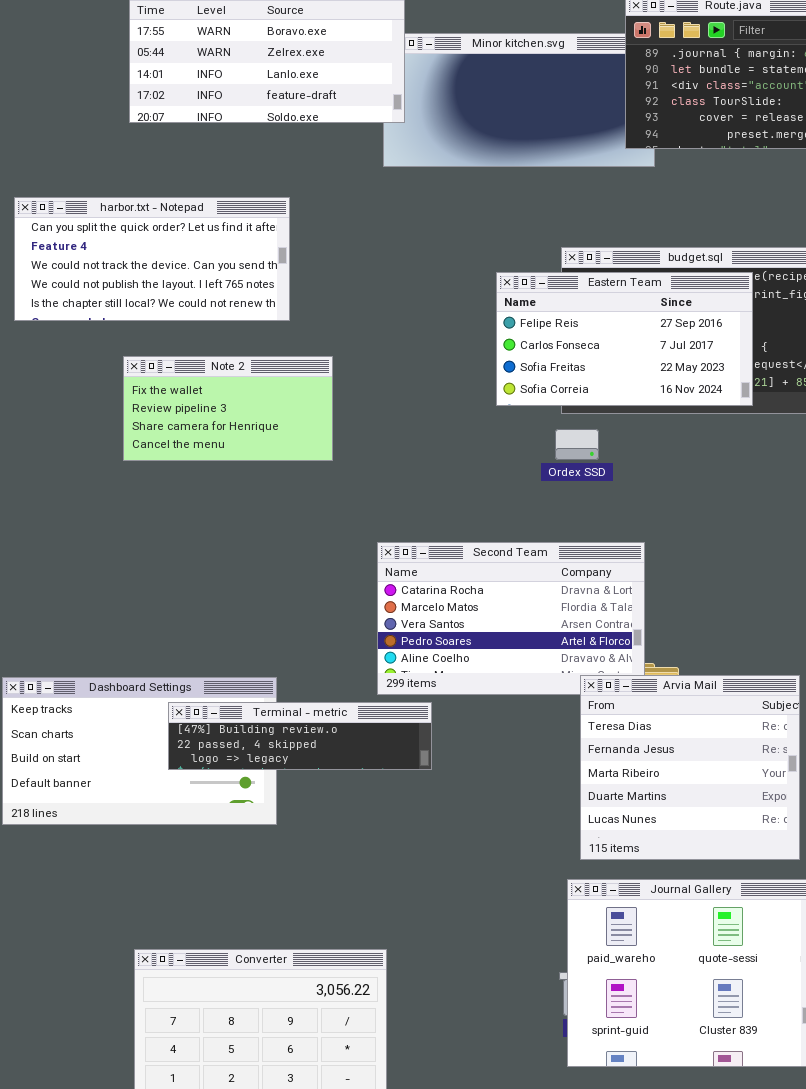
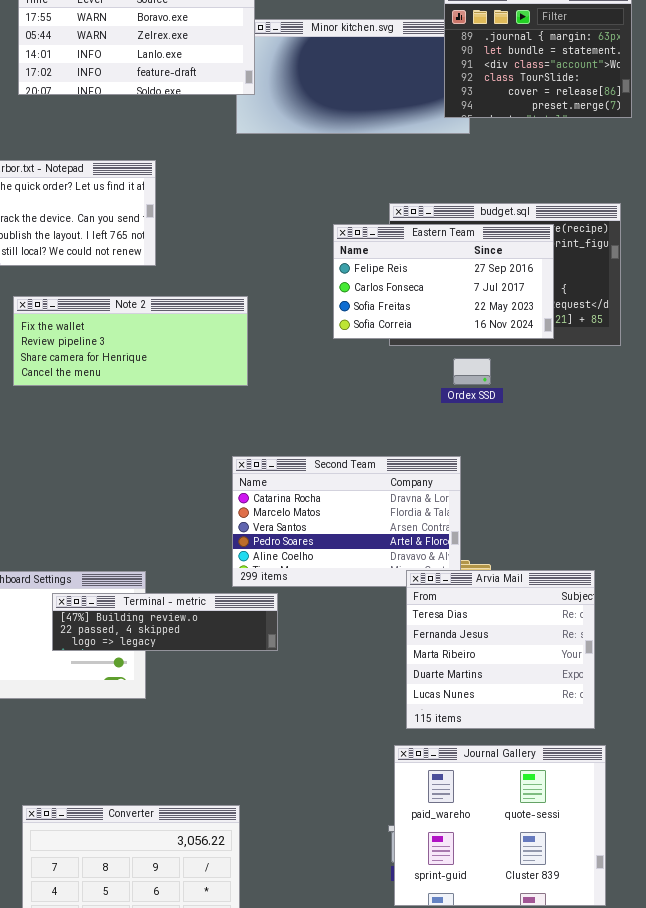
Note 2: [123,356,333,461] -> [13,296,248,386], resized
Ordex SSD: [555,429,599,460] -> [453,358,491,385], moved

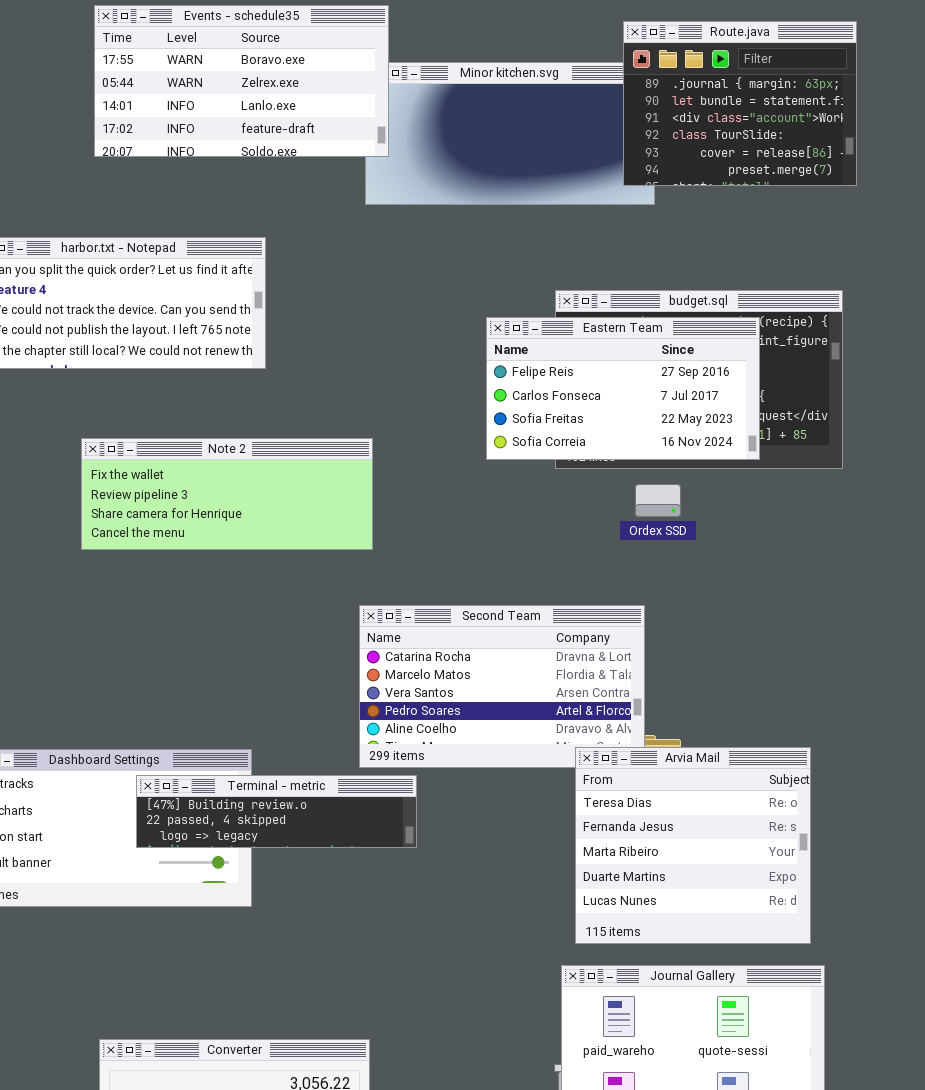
Note 2: [13,296,248,386] -> [81,438,373,550], moved

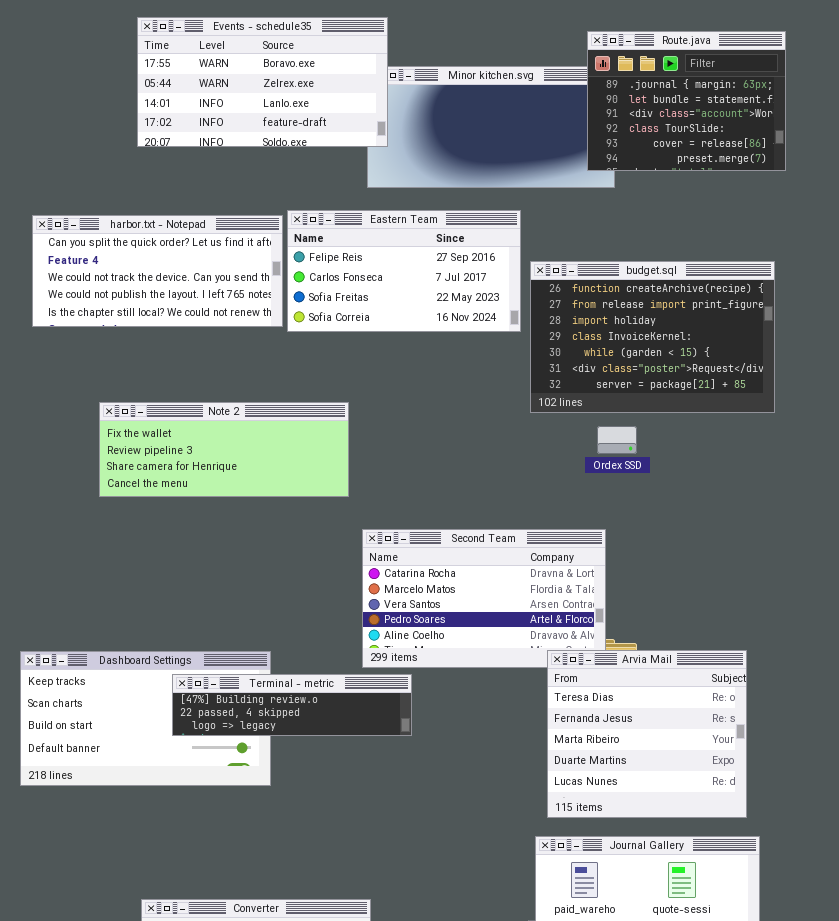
Eastern Team: [486,317,760,460] -> [287,210,521,332], moved
Note 2: [81,438,373,550] -> [99,402,349,497], moved

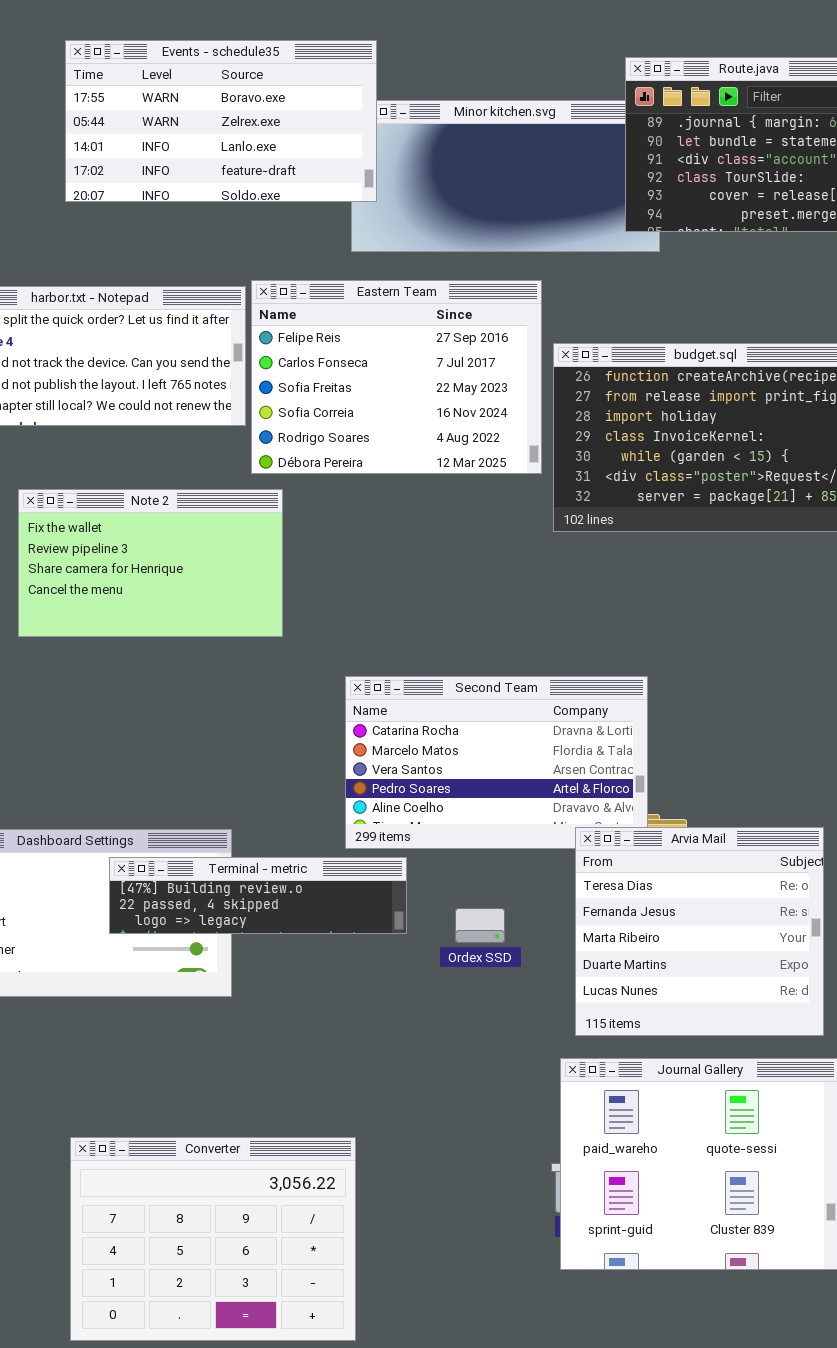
Eastern Team: [287,210,521,332] -> [251,280,542,474], resized
Note 2: [99,402,349,497] -> [18,489,283,637], resized
Ordex SSD: [597,426,637,454] -> [455,908,505,943], moved

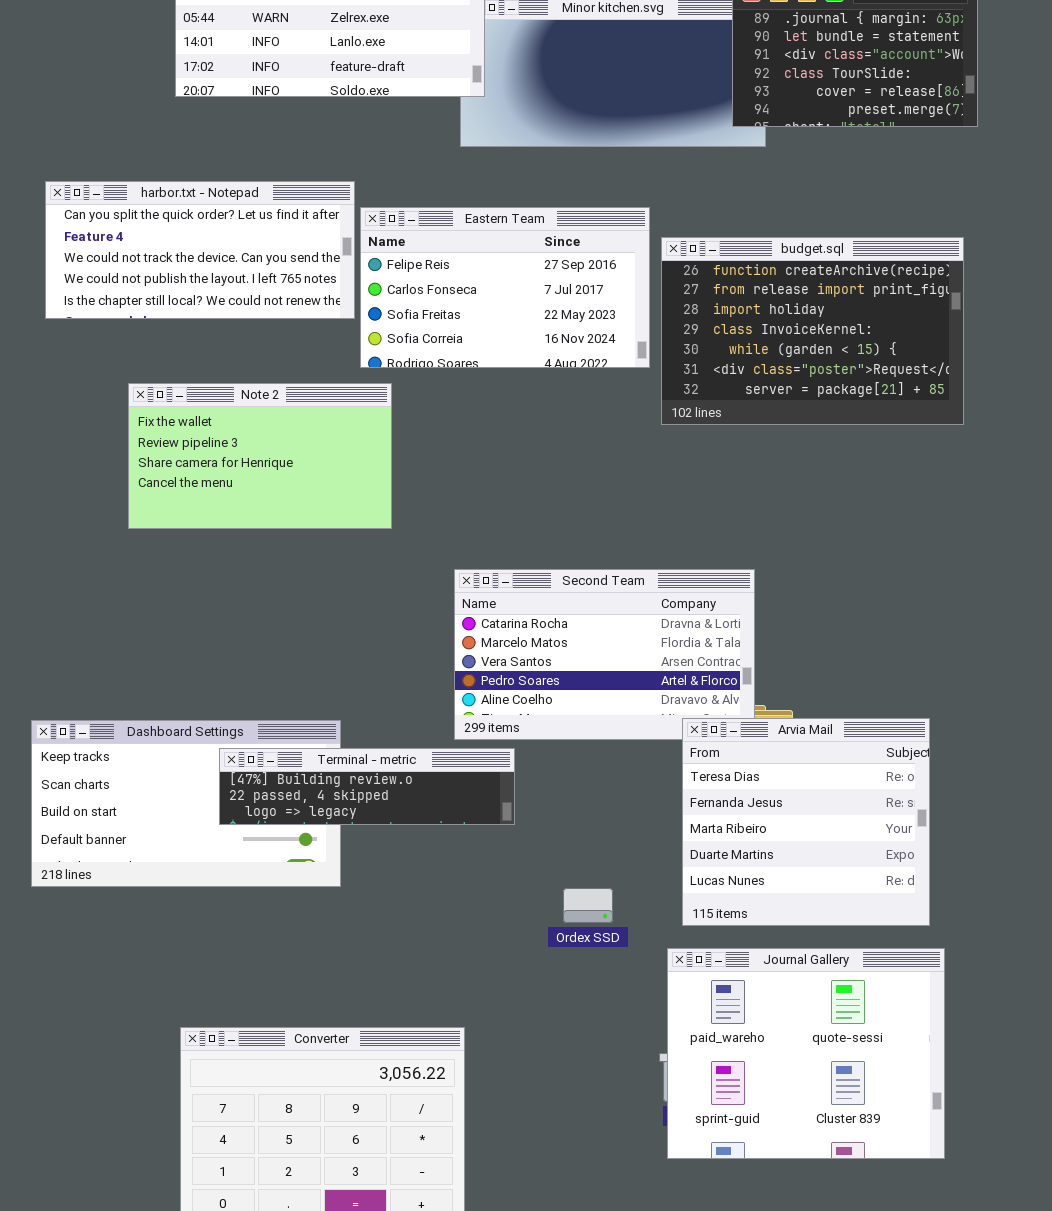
Eastern Team: [251,280,542,474] -> [360,207,650,368], resized
Ordex SSD: [455,908,505,943] -> [563,888,613,923], moved

